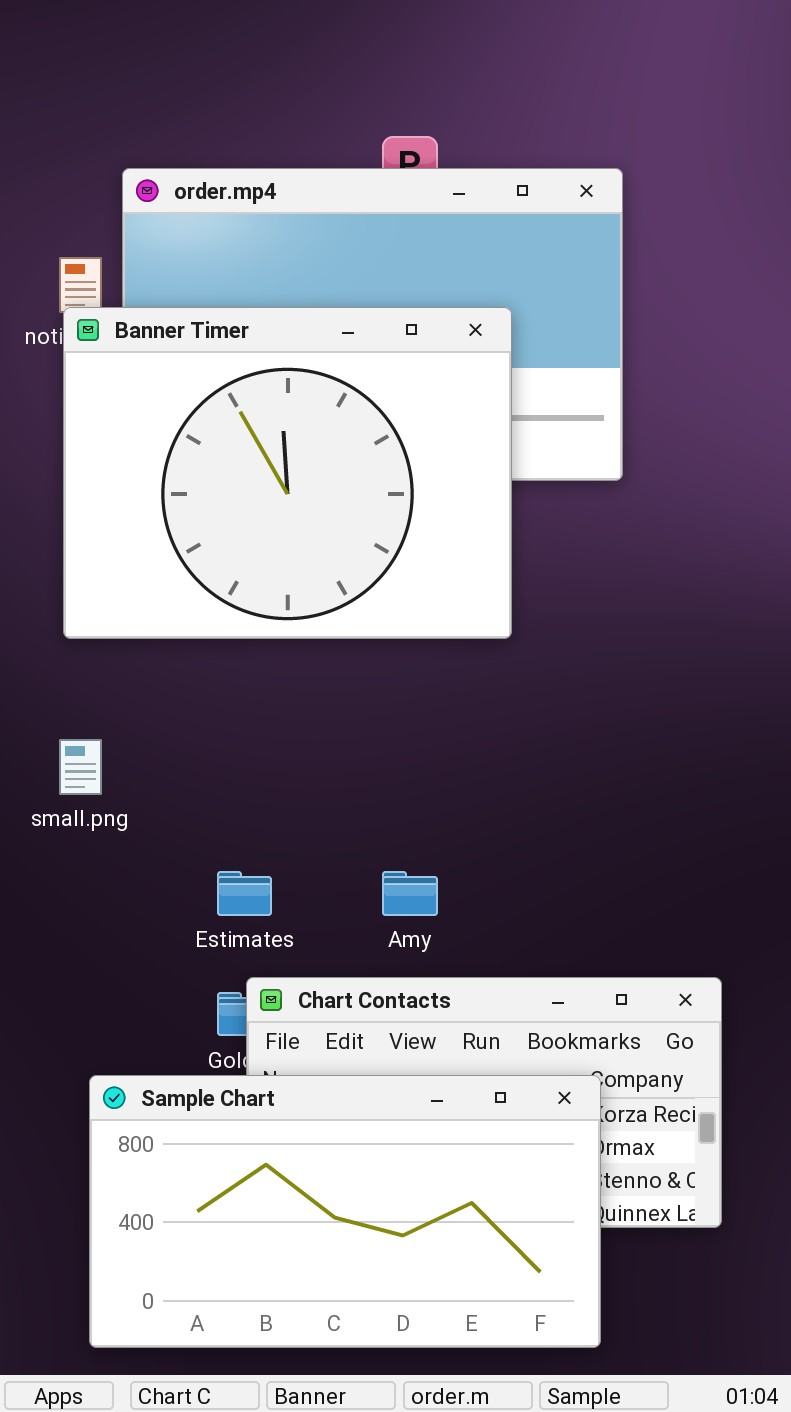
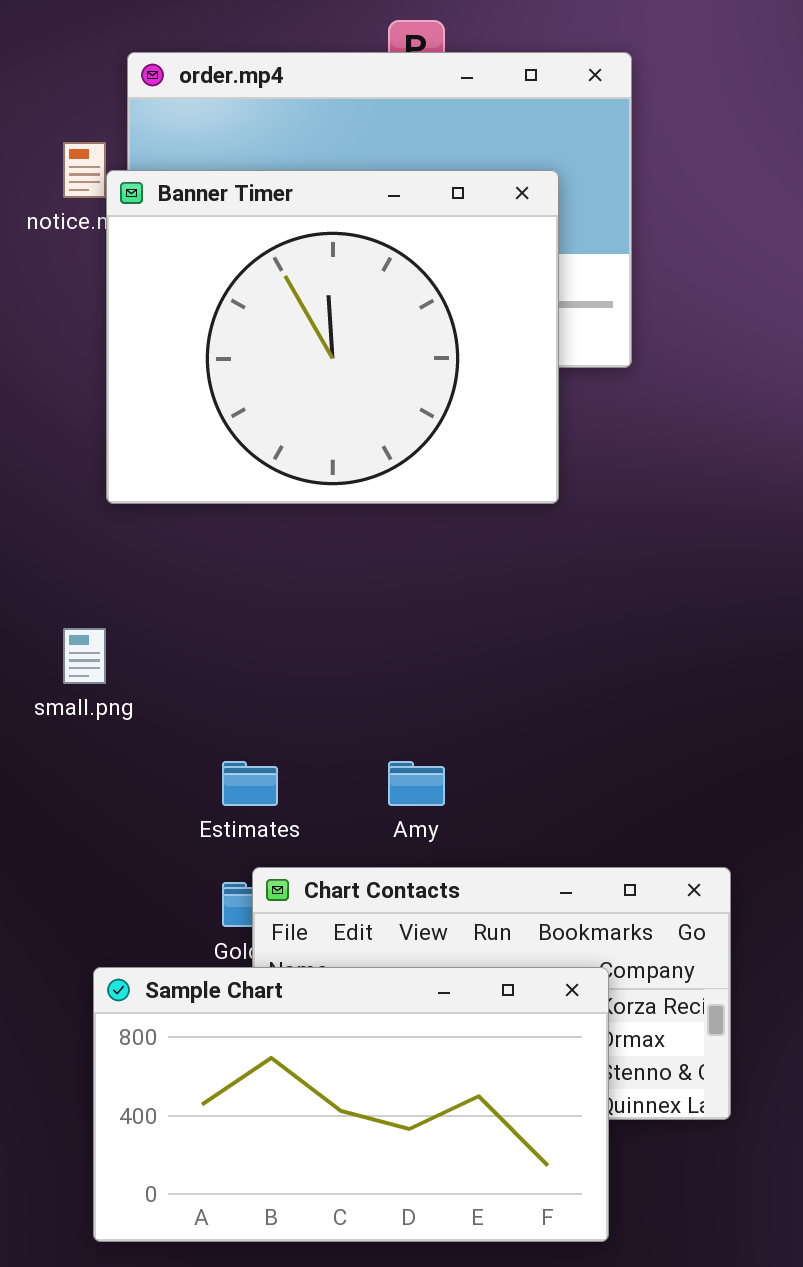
Banner Timer: [63,307,512,639] -> [106,170,559,504], moved

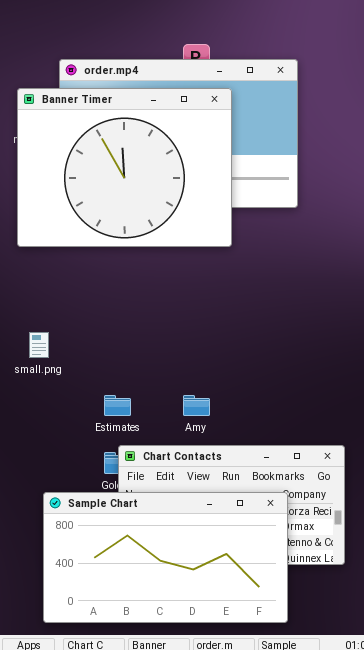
Banner Timer: [106,170,559,504] -> [17,88,232,247], moved

